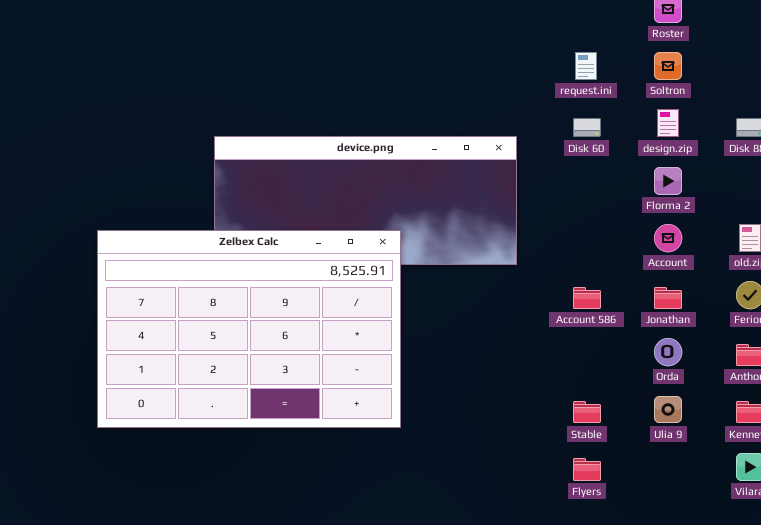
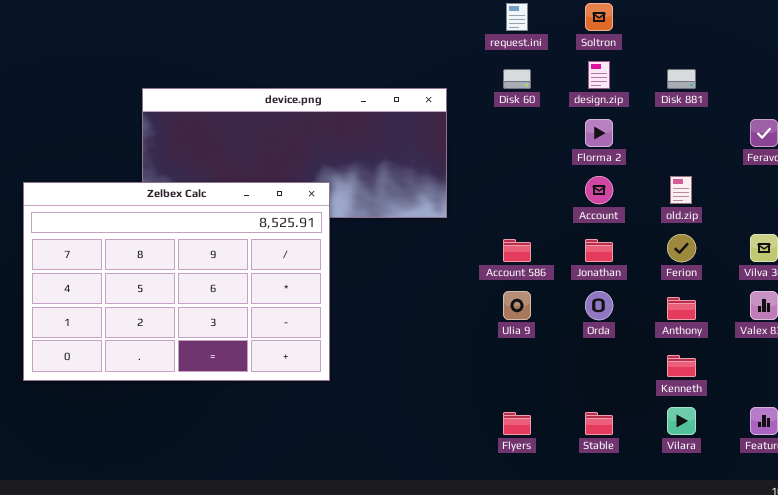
Ulia 9: [654,396,682,423] -> [503,291,531,320], moved
Stable: [573,401,601,423] -> [585,412,613,435], moved

